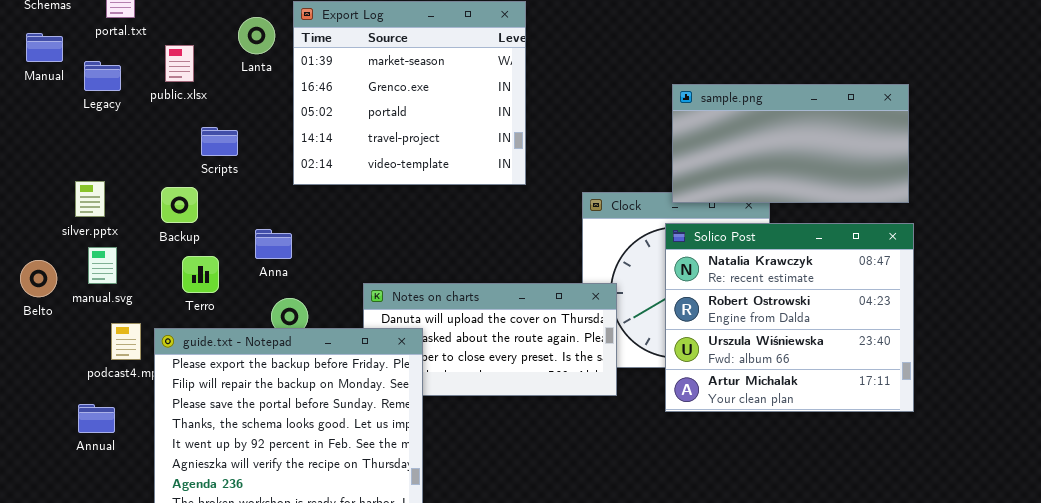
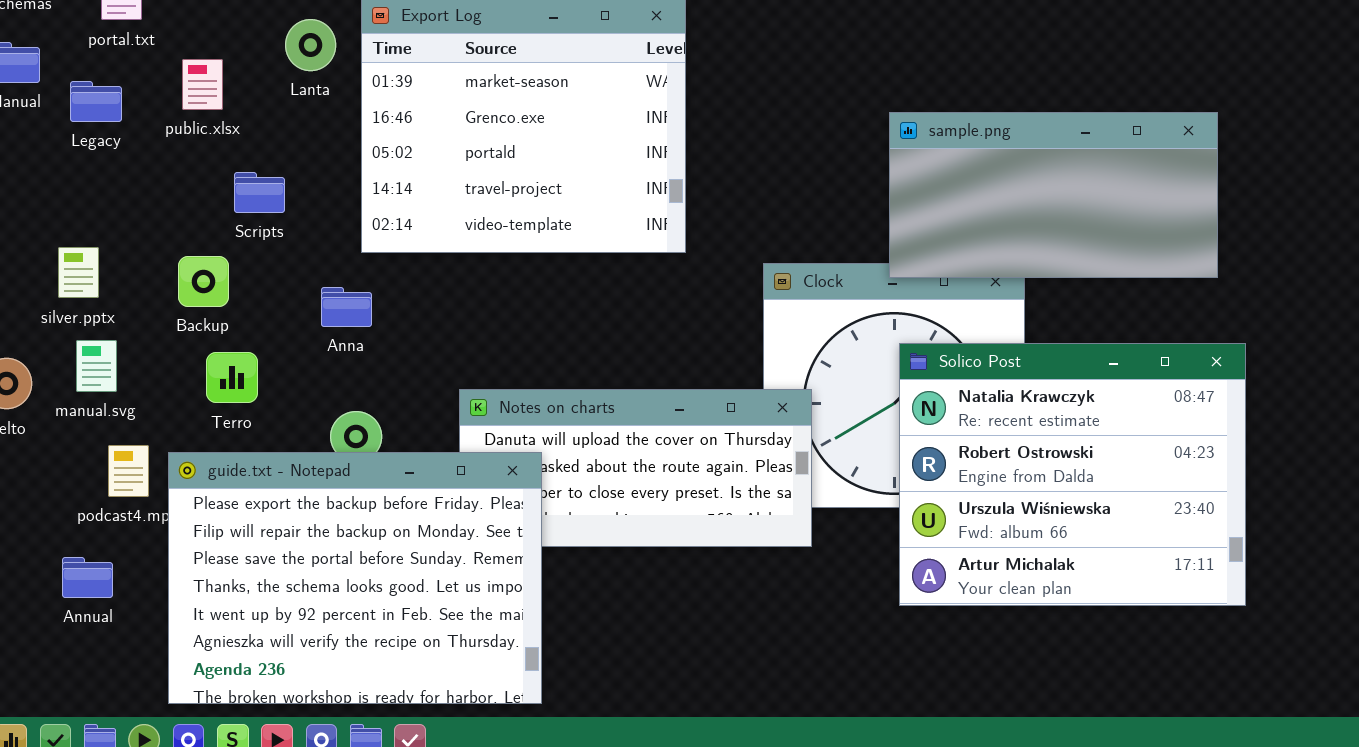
Solico Post: [665,223,914,412] -> [899,343,1246,606], moved
Anna: [255,229,292,259] -> [321,287,372,327], moved

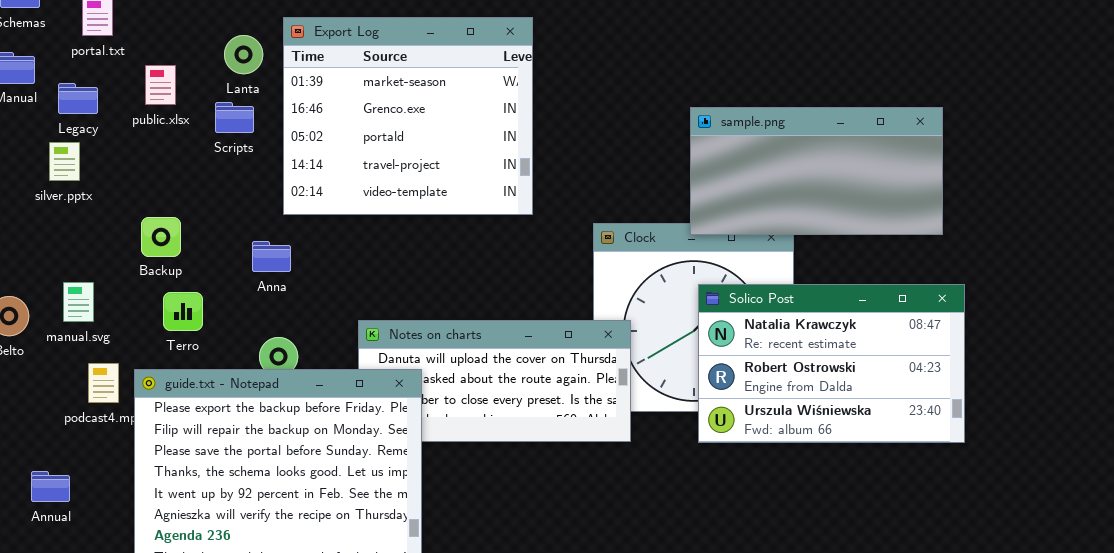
Scripts: [234,172,285,213] -> [215,102,254,133], moved
silver.pptx: [58,247,99,298] -> [49,142,80,181], moved
Solico Post: [899,343,1246,606] -> [698,284,965,443], resized
Annual: [62,557,113,598] -> [31,471,70,502], moved

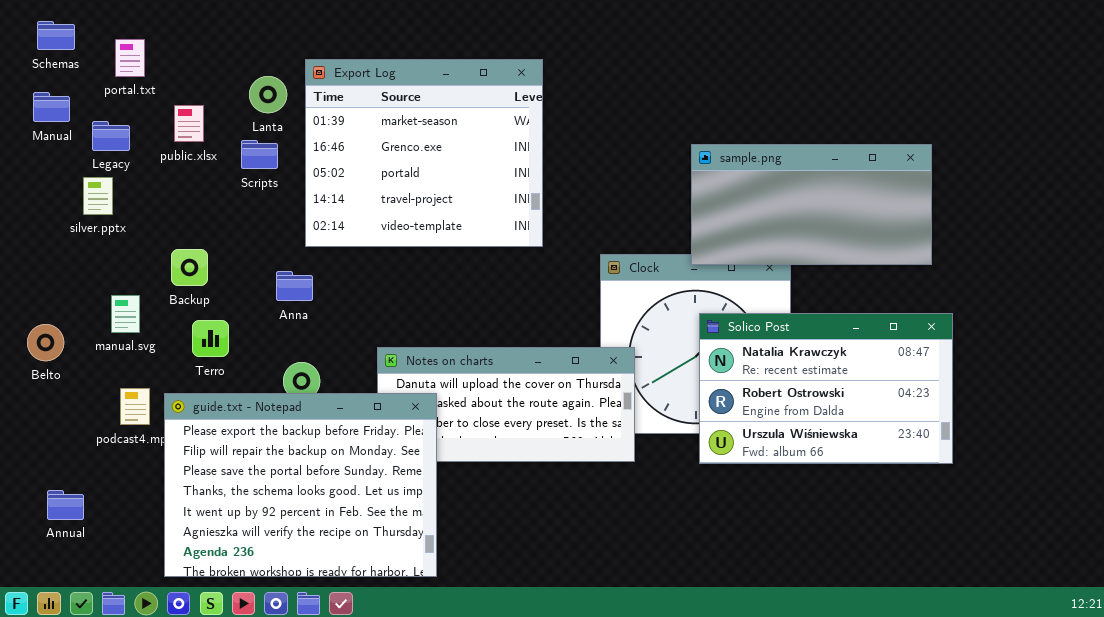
manual.svg: [63,282,94,322] -> [111,295,140,333], moved
Annual: [31,471,70,502] -> [47,490,84,520], moved

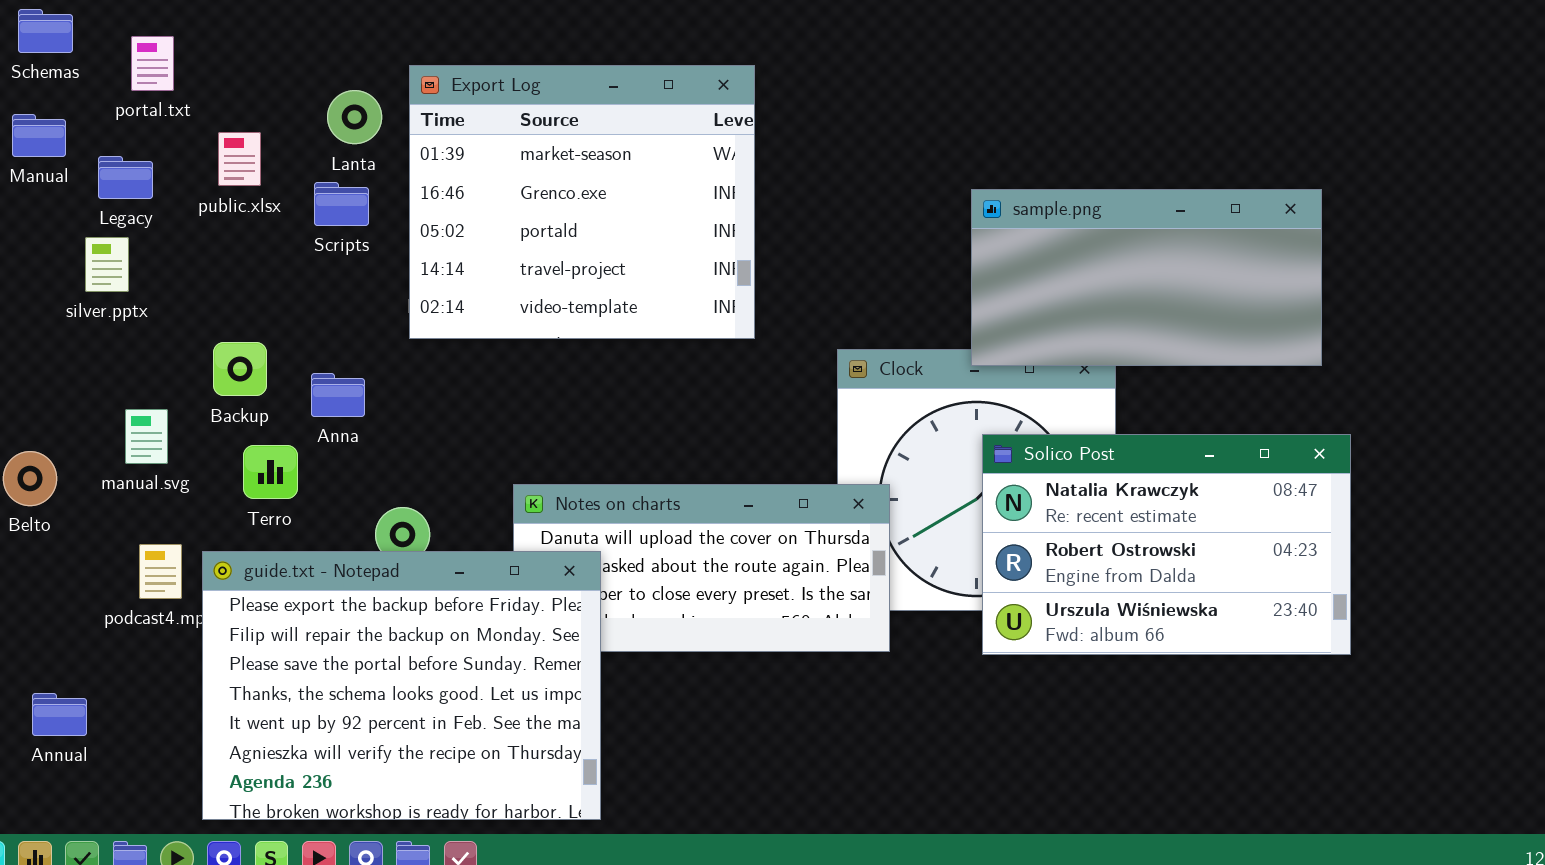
Anna: [276,271,313,301] -> [311,373,365,417], moved

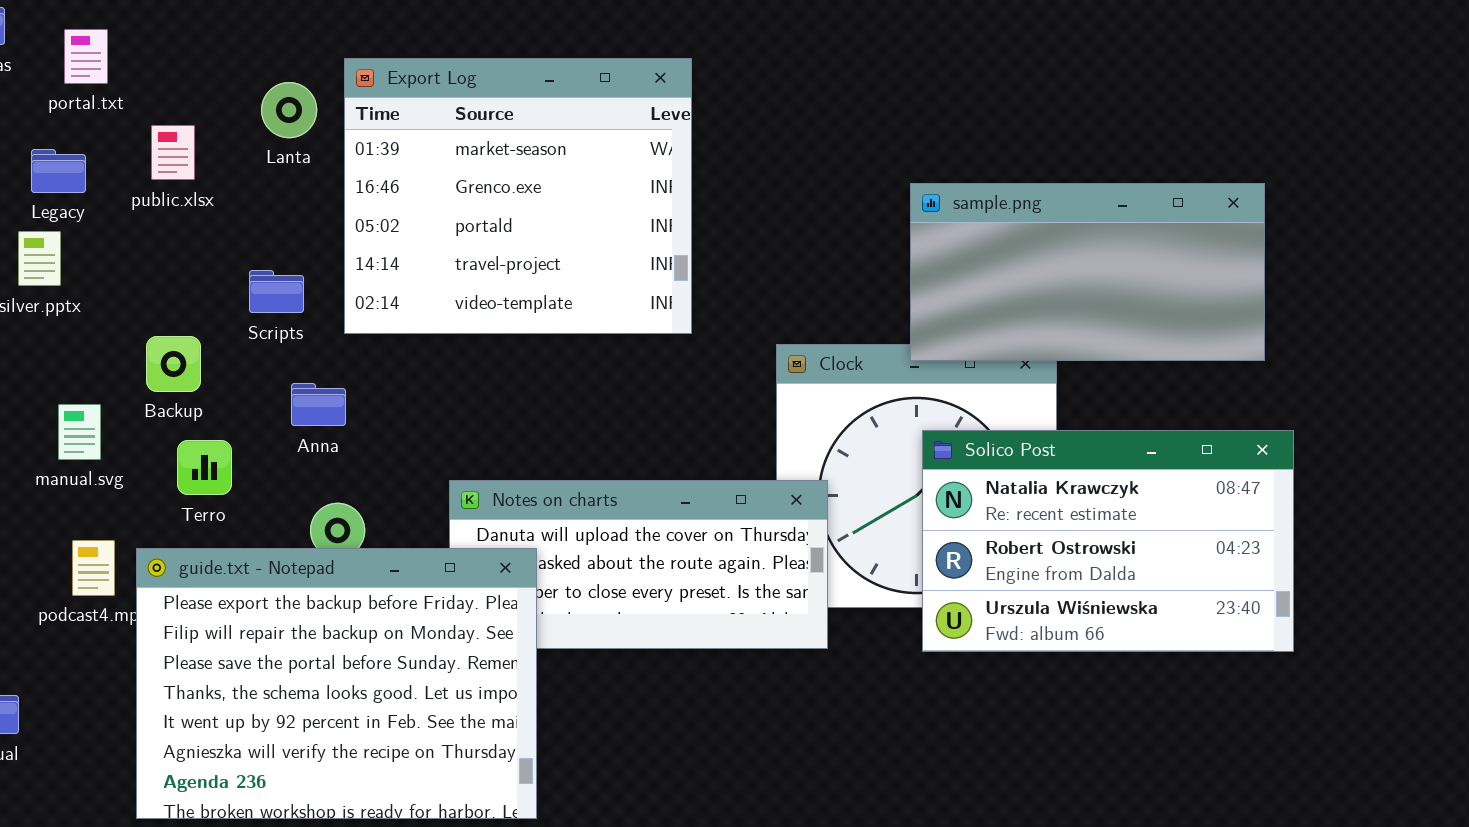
Scripts: [314,182,369,226] -> [249,270,304,313], moved
Anna: [311,373,365,417] -> [291,383,346,426], moved

